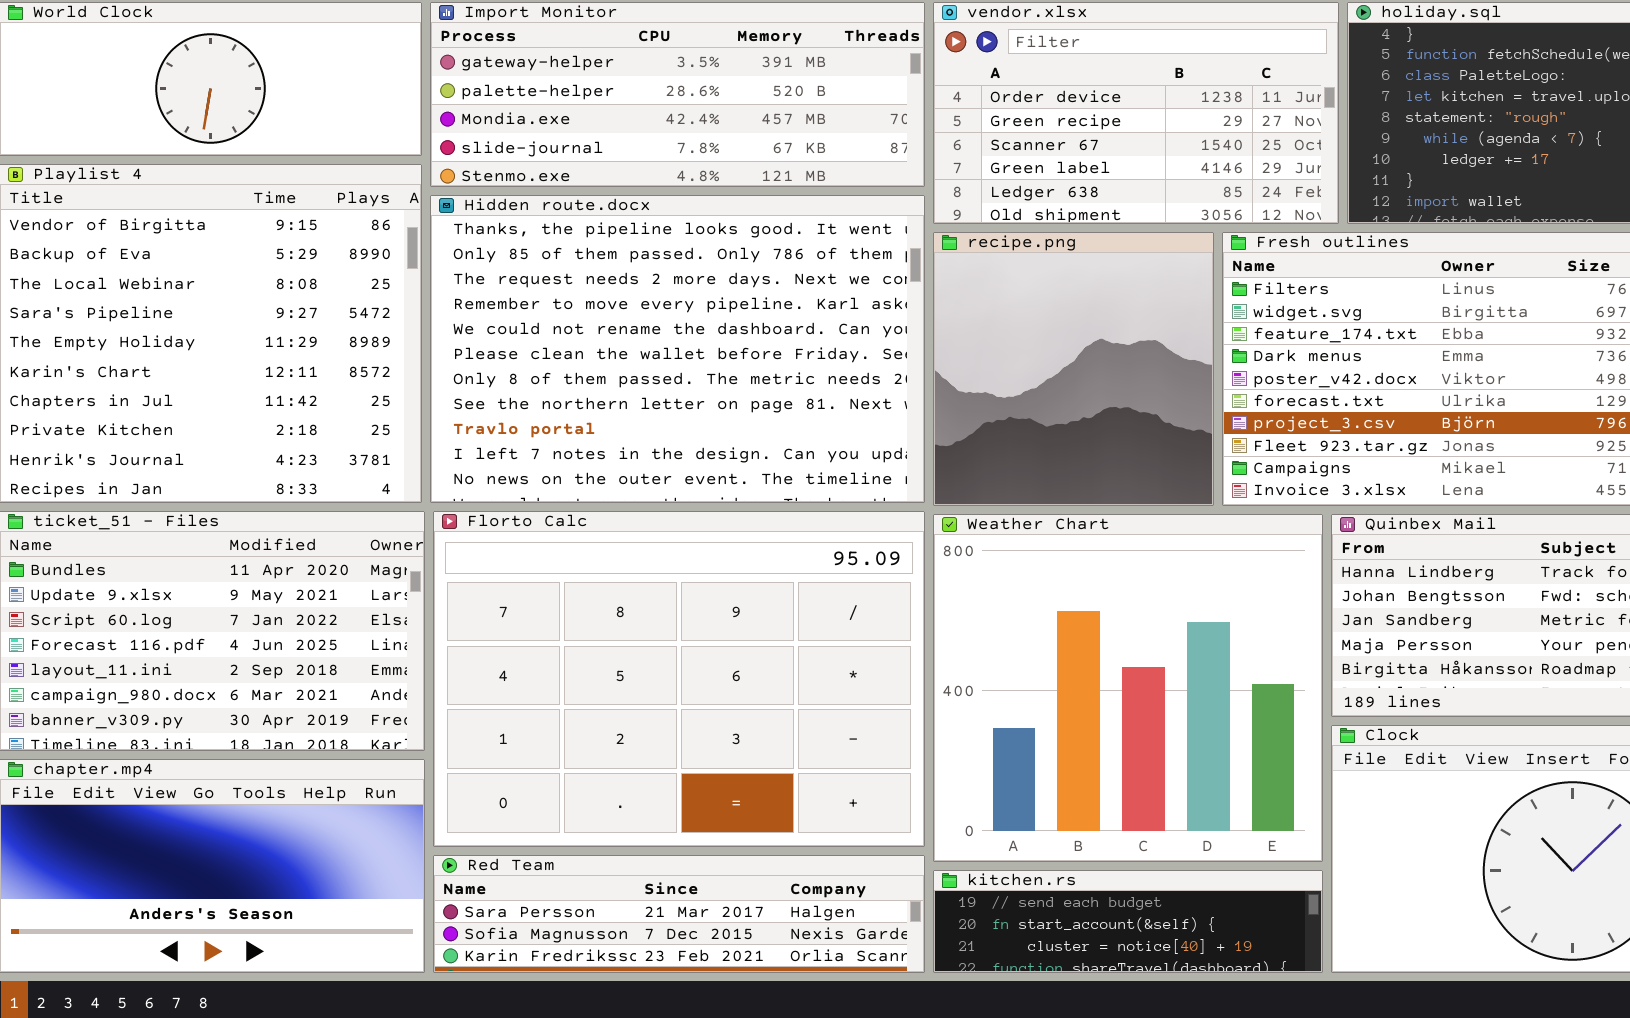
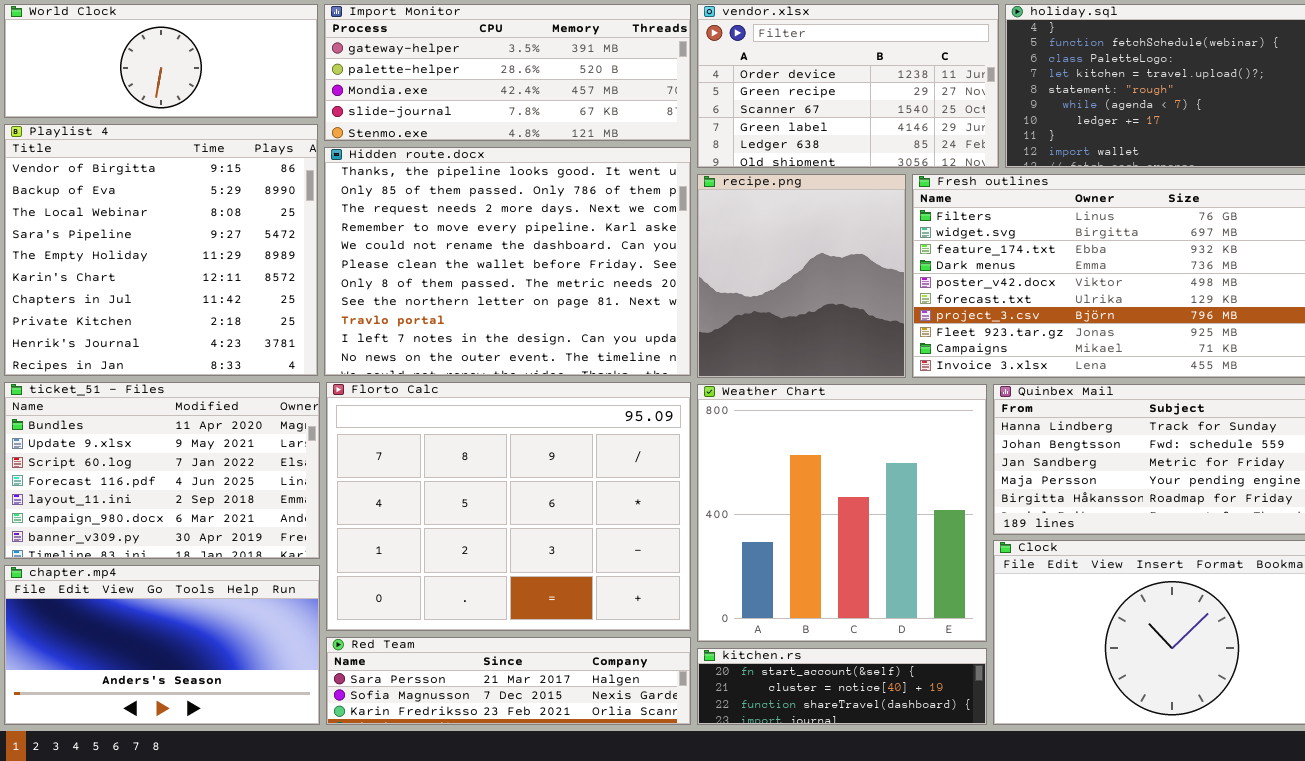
kitchen.rs: [933,870,1323,973] -> [697,648,987,725], scrolled down 1 row

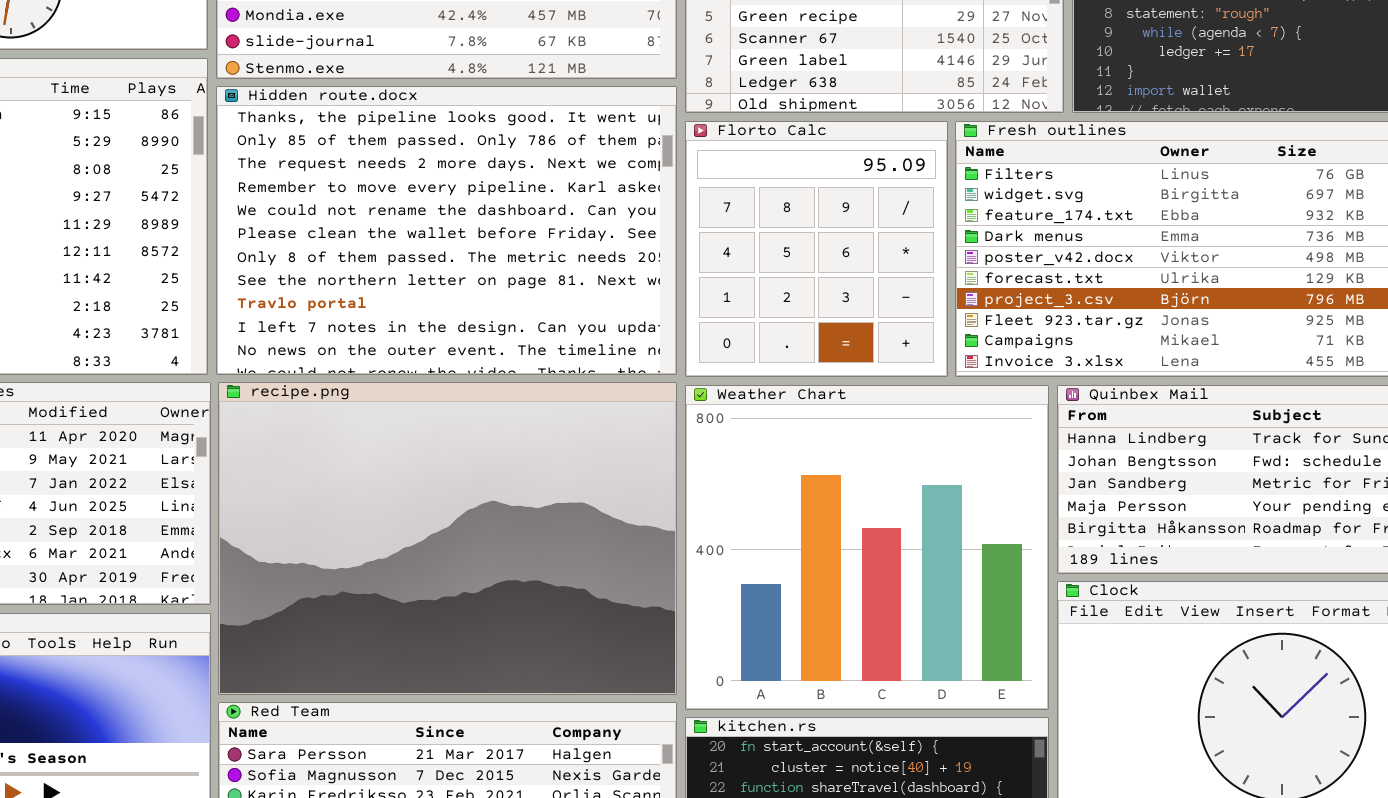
recipe.png: [697,174,906,378] -> [218,382,677,695], moved, resized
Florto Calc: [326,382,691,631] -> [685,121,948,377], moved, resized

